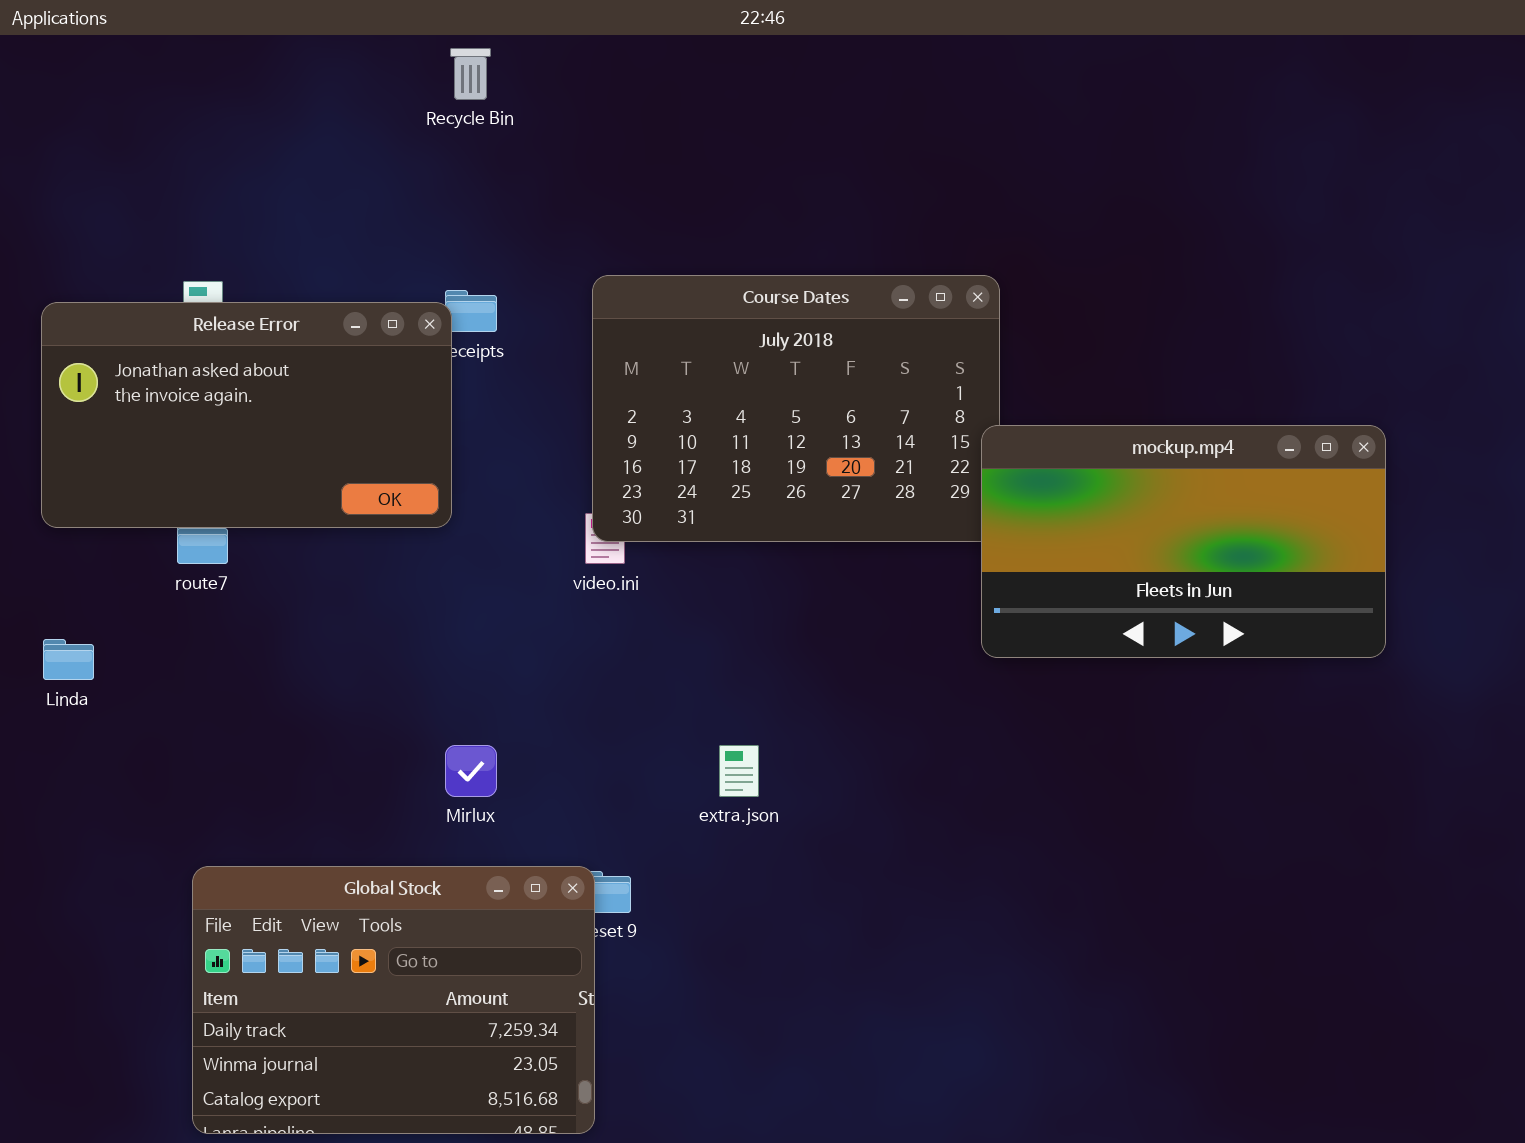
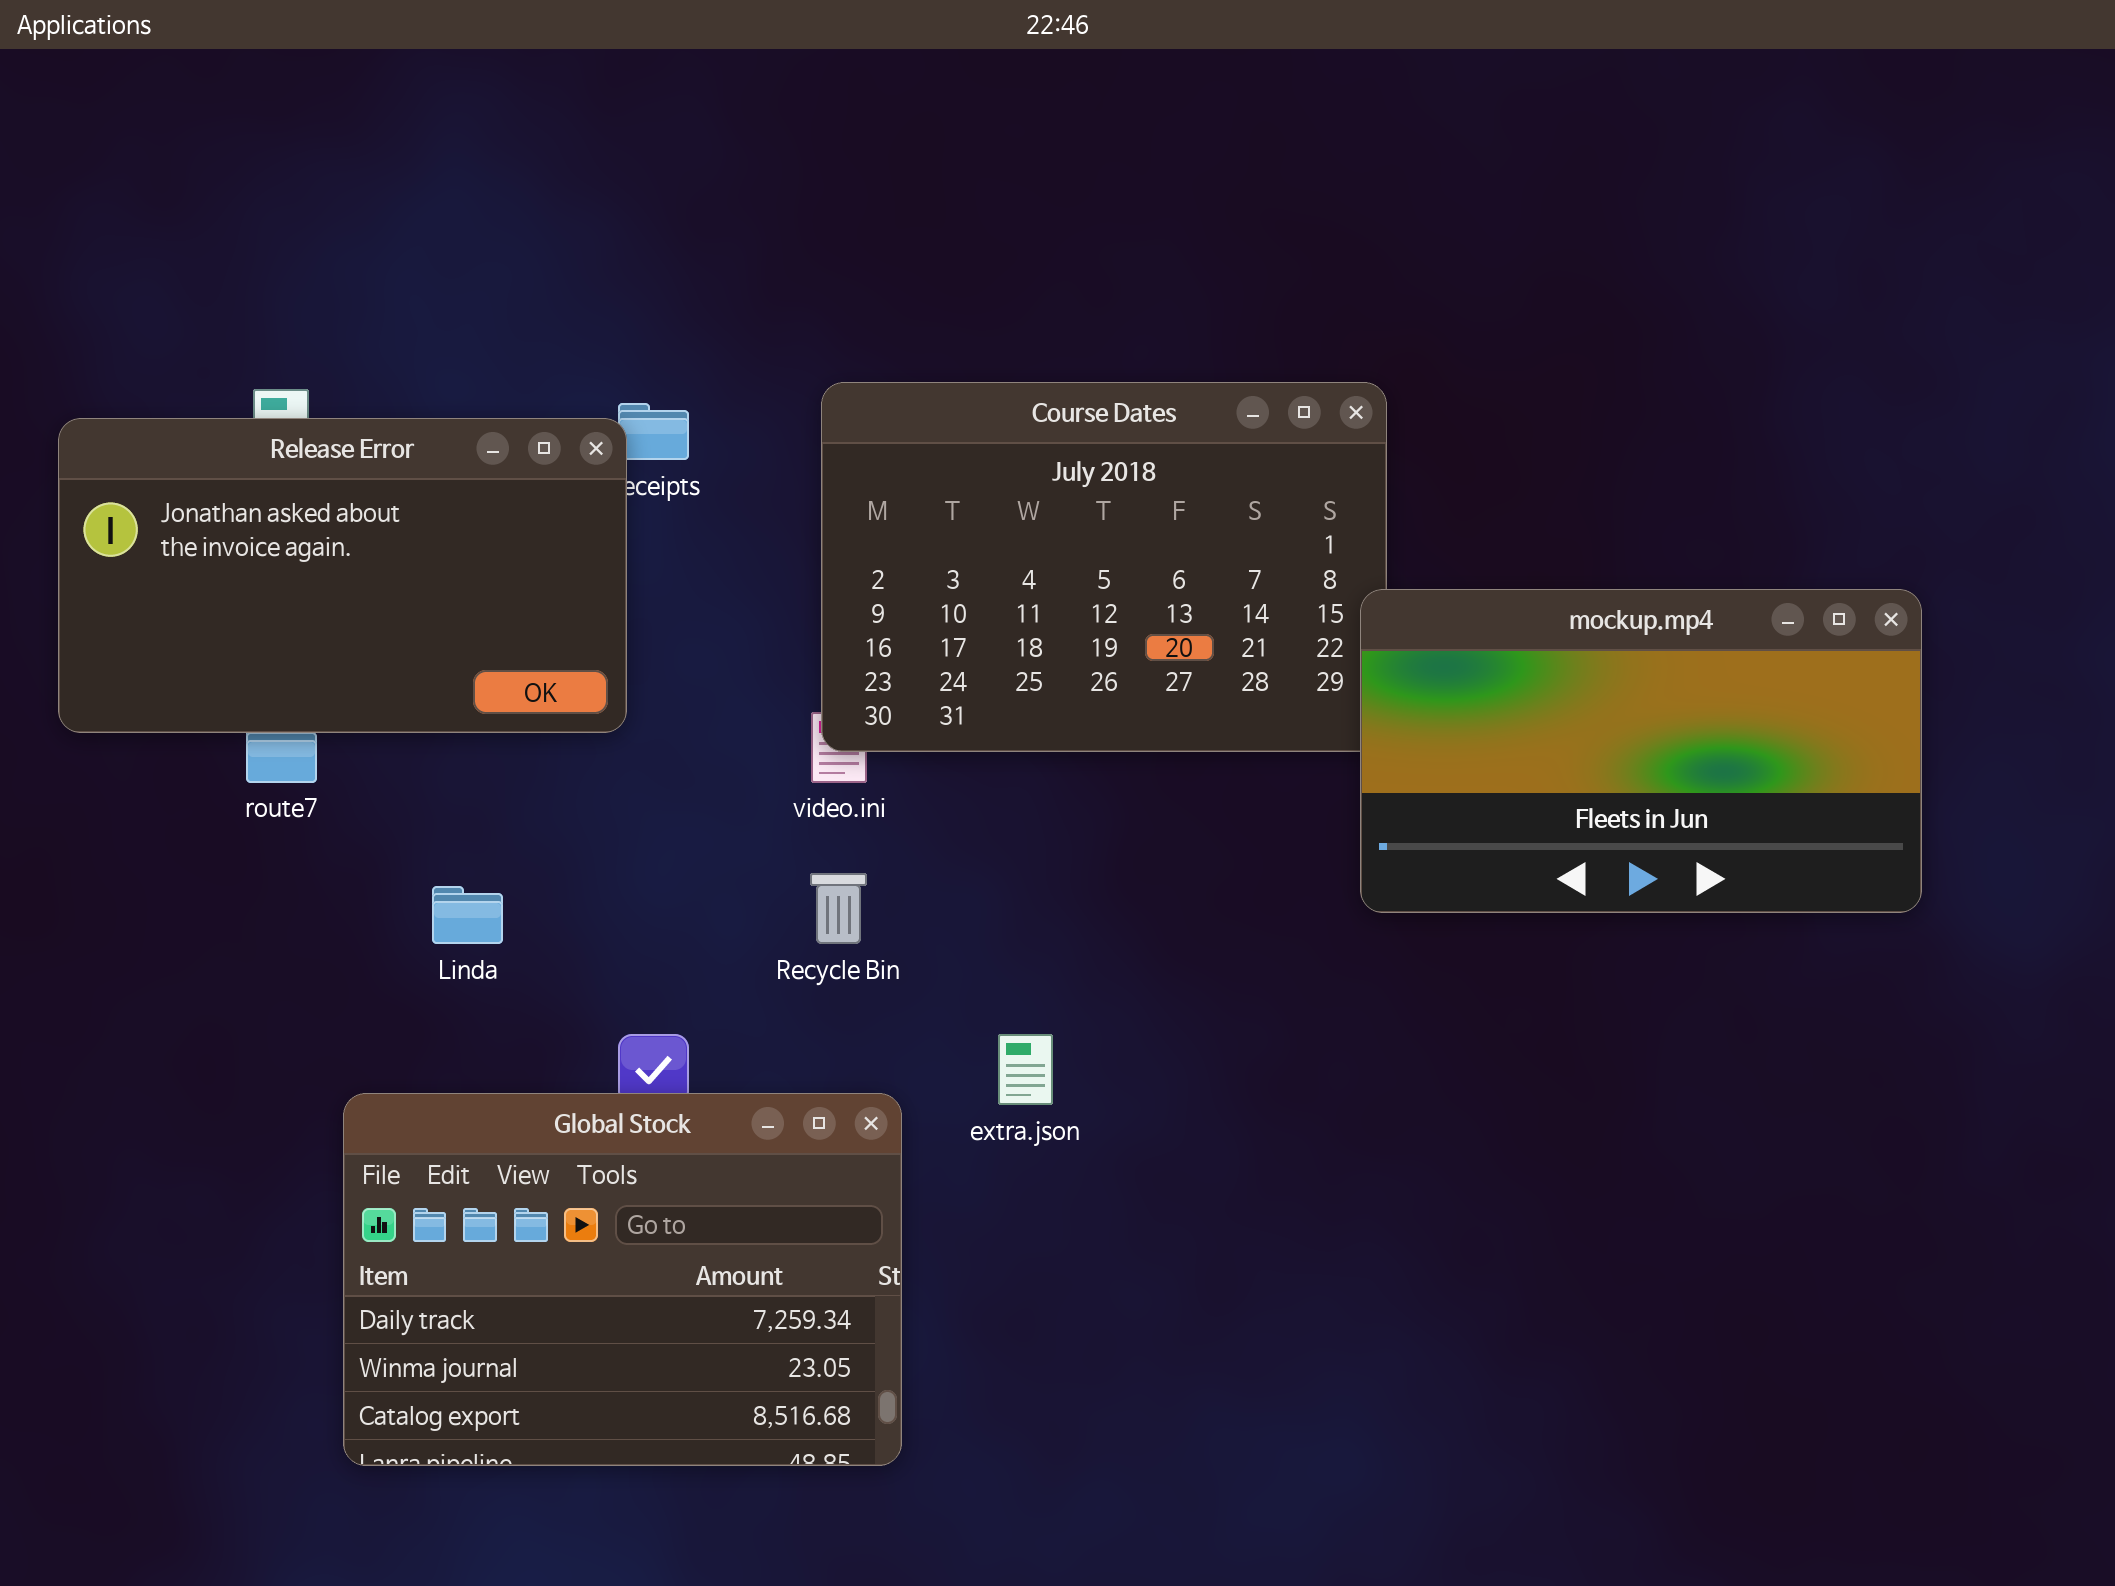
Recycle Bin: [450,48,491,100] -> [810,873,867,944], moved
Linda: [43,639,94,680] -> [432,886,503,944], moved
Global Stock: [192,866,595,1134] -> [343,1093,902,1466], moved

